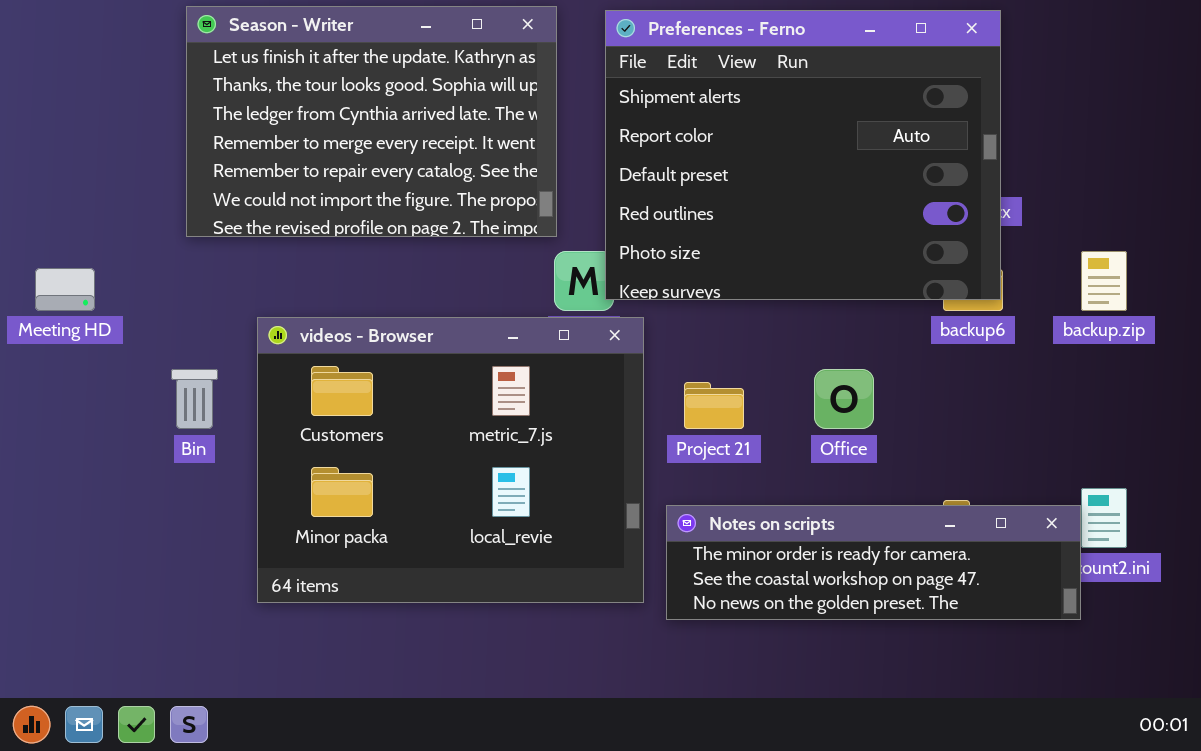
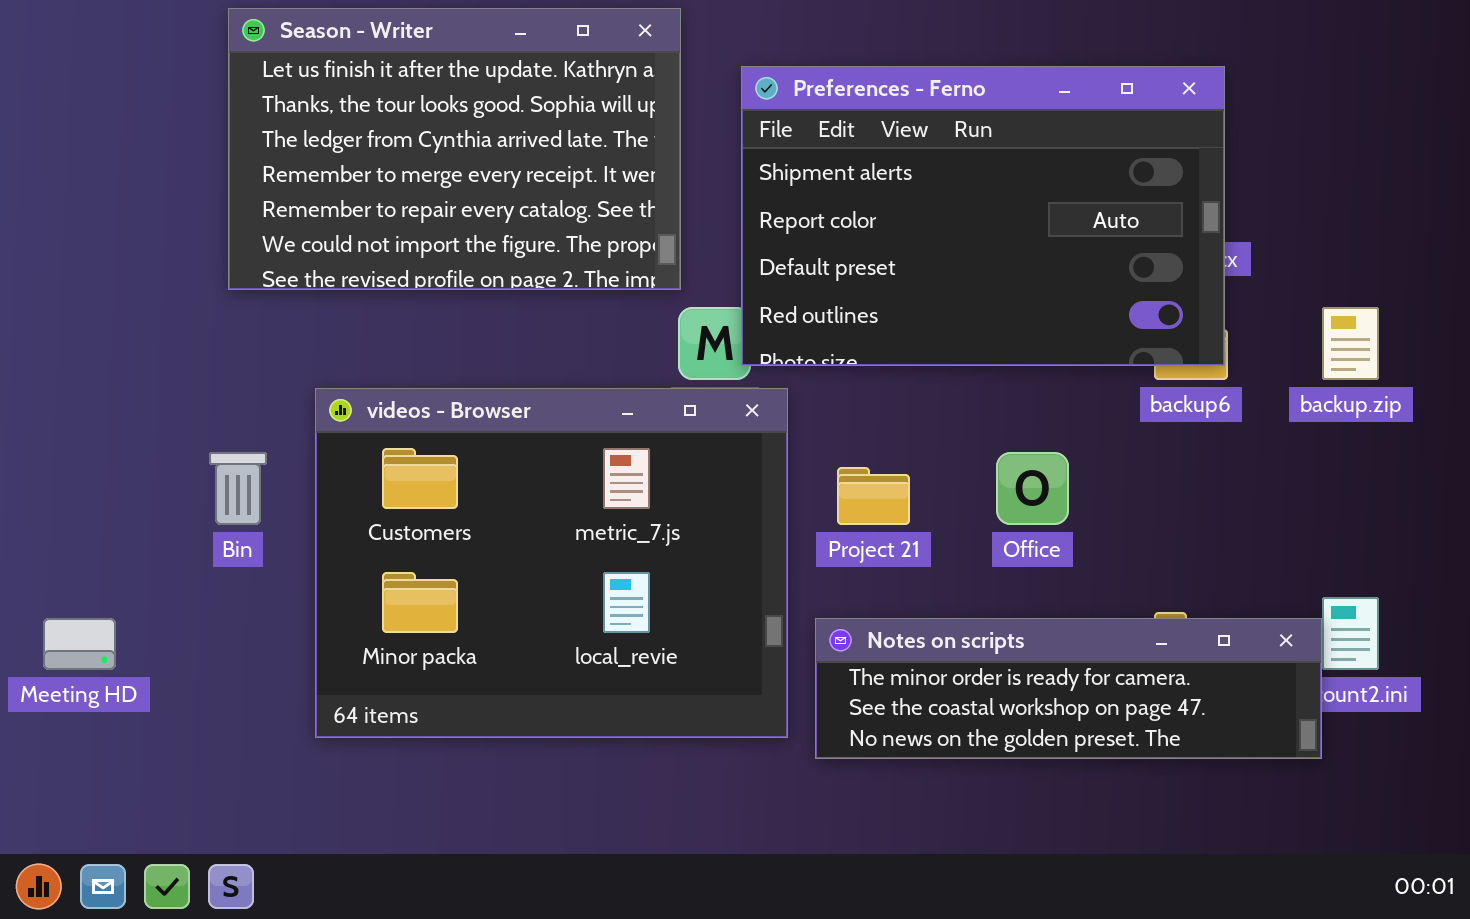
Preferences - Ferno: [605,10,1001,300] -> [741,66,1225,366], resized
Meeting HD: [35,268,95,311] -> [43,618,116,670], moved

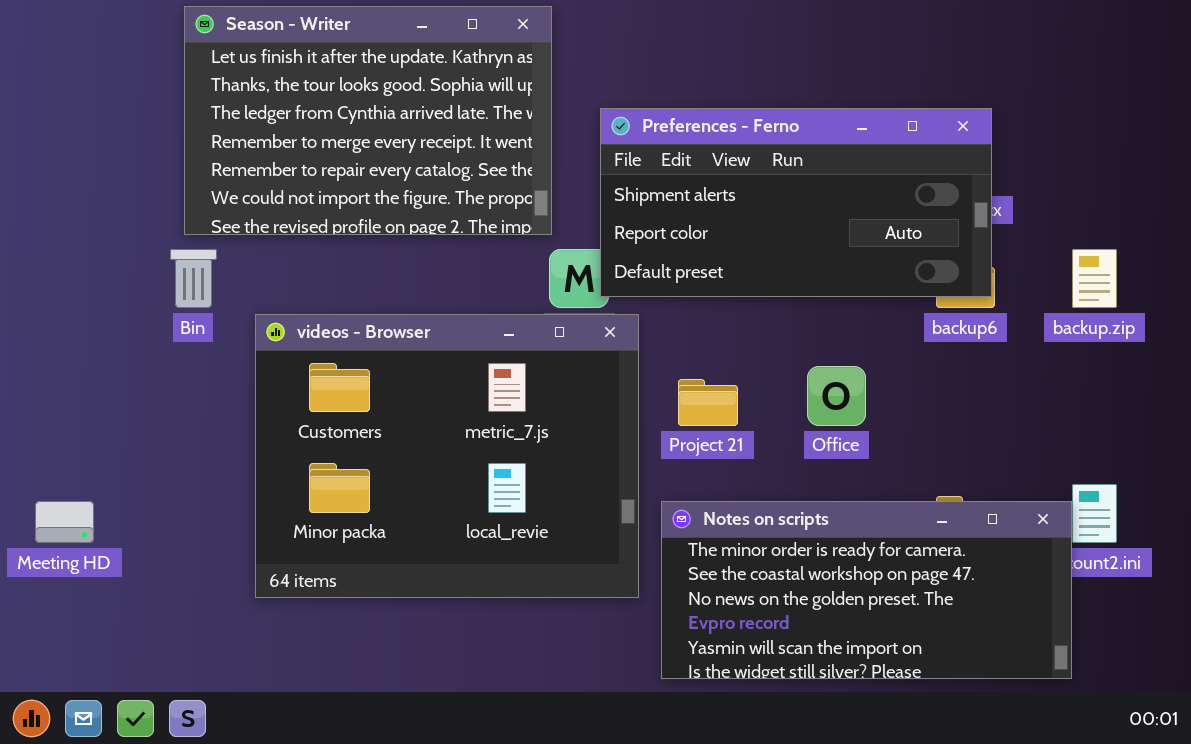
Preferences - Ferno: [741,66,1225,366] -> [600,108,992,297], resized
Bin: [209,452,267,525] -> [170,249,217,308], moved
Notes on scripts: [815,618,1322,759] -> [661,501,1072,679], resized

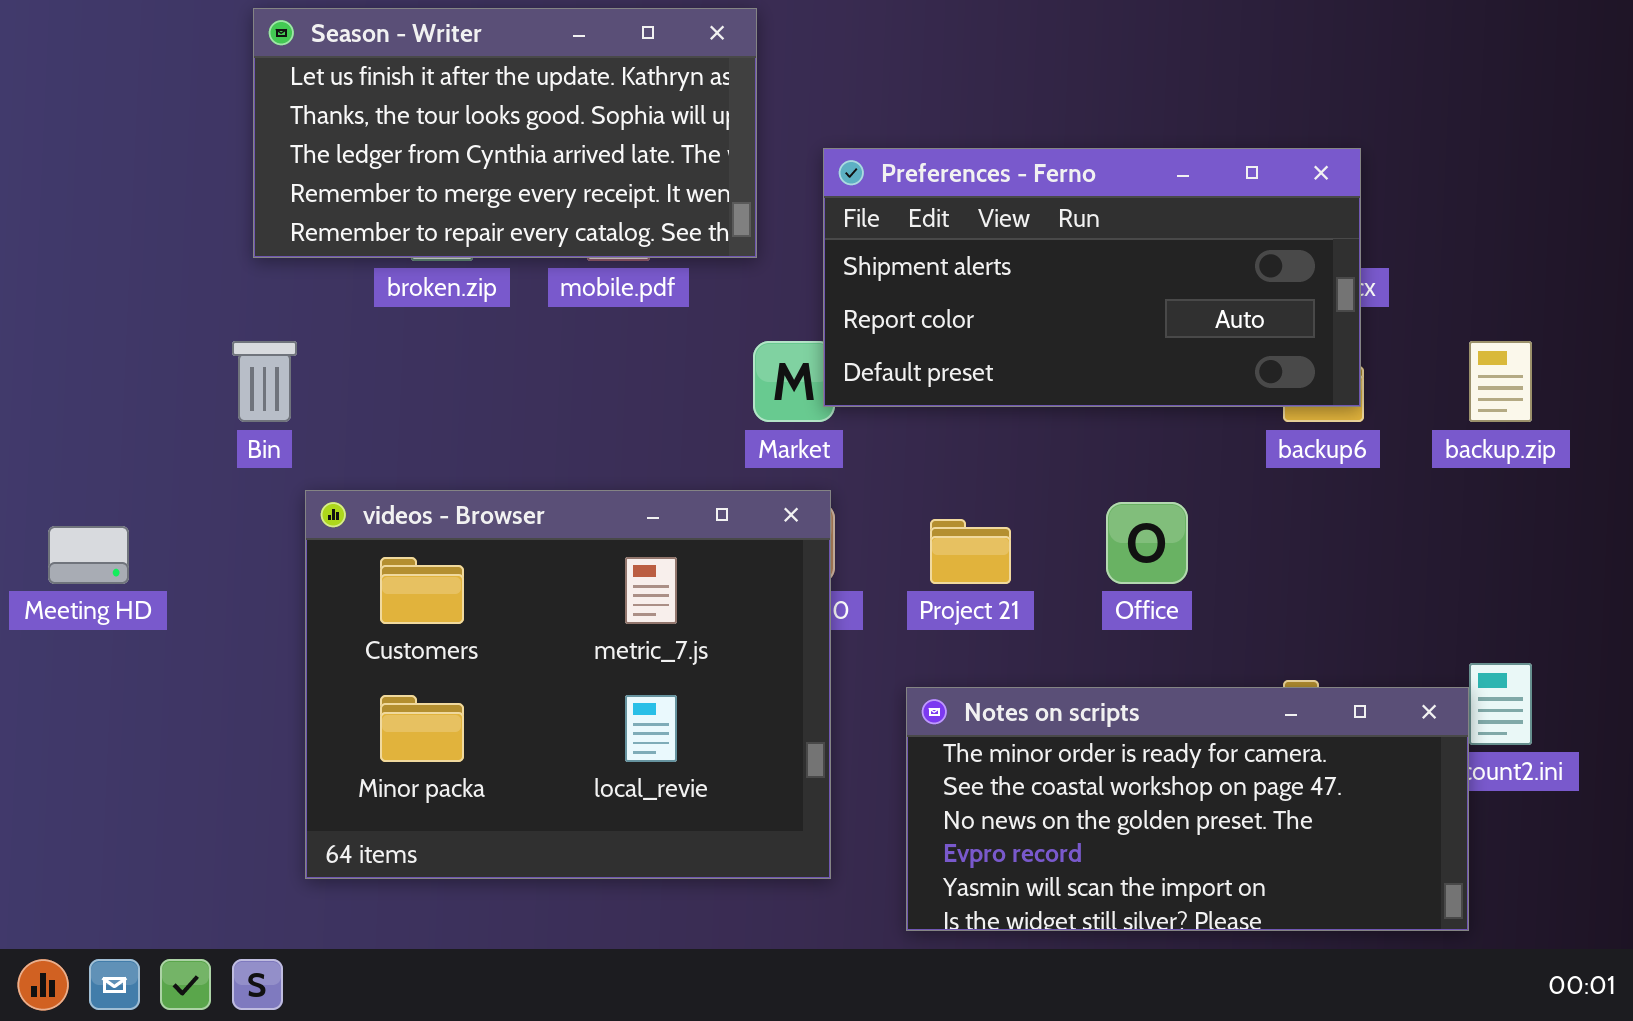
Season - Writer: [184,6,552,235] -> [253,8,757,258], resized
videos - Browser: [255,314,639,598] -> [305,490,831,879], moved
Meeting HD: [35,501,94,543] -> [48,526,129,584], moved

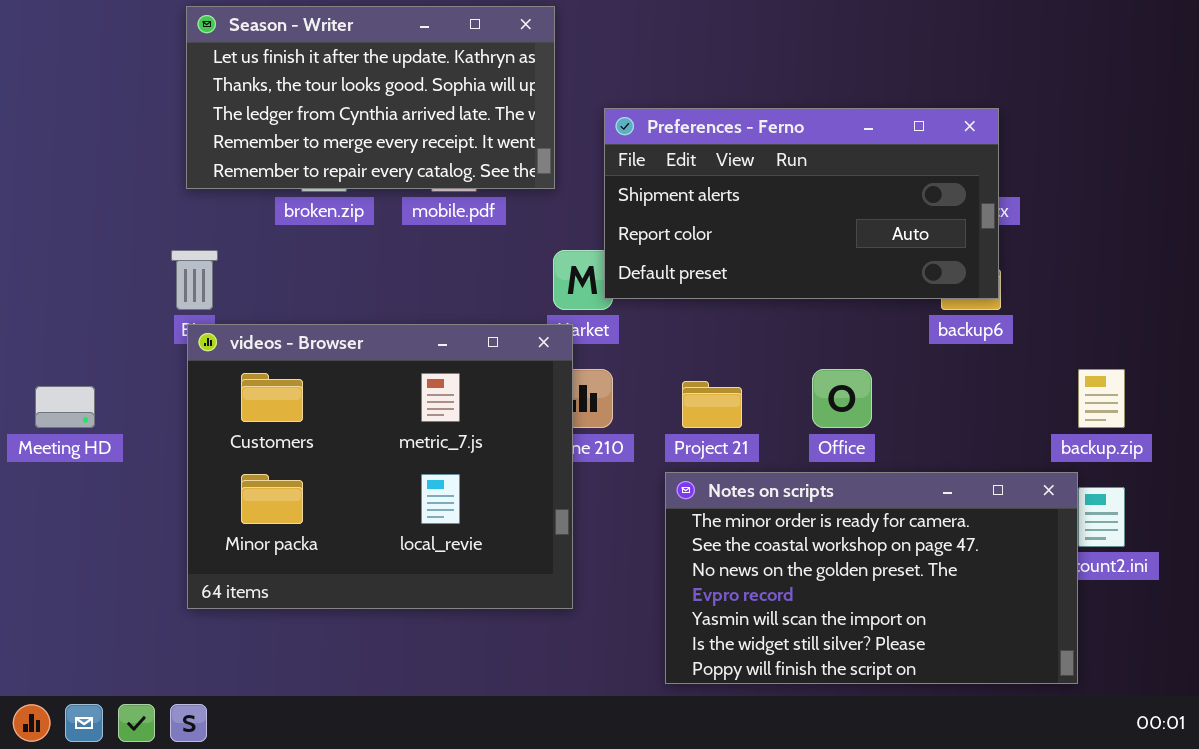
backup.zip: [1469,341,1532,422] -> [1078,369,1125,428], moved
videos - Browser: [305,490,831,879] -> [187,324,573,609], moved
Notes on scripts: [906,687,1469,931] -> [665,472,1078,684], resized

